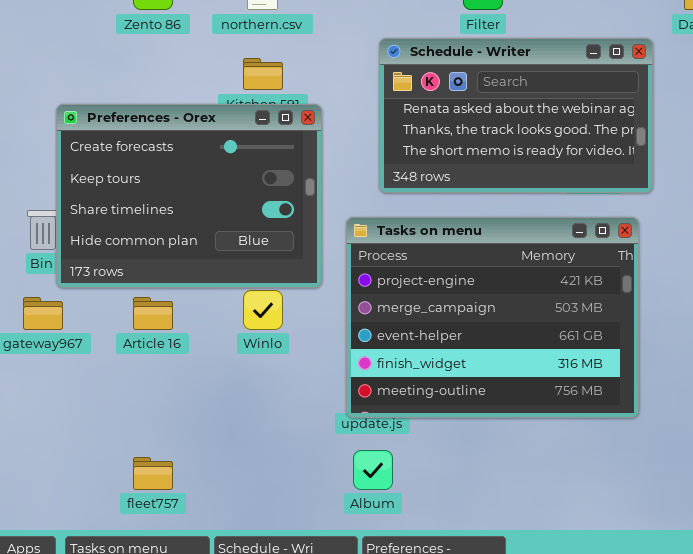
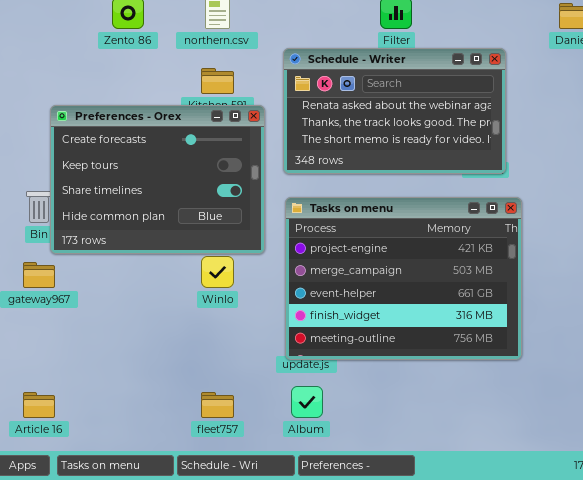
Schedule - Writer: [379,38,653,193] -> [283,48,506,174], moved
Article 16: [133,297,173,330] -> [23,392,55,418], moved
fleet757: [133,457,173,490] -> [201,392,234,418], moved

